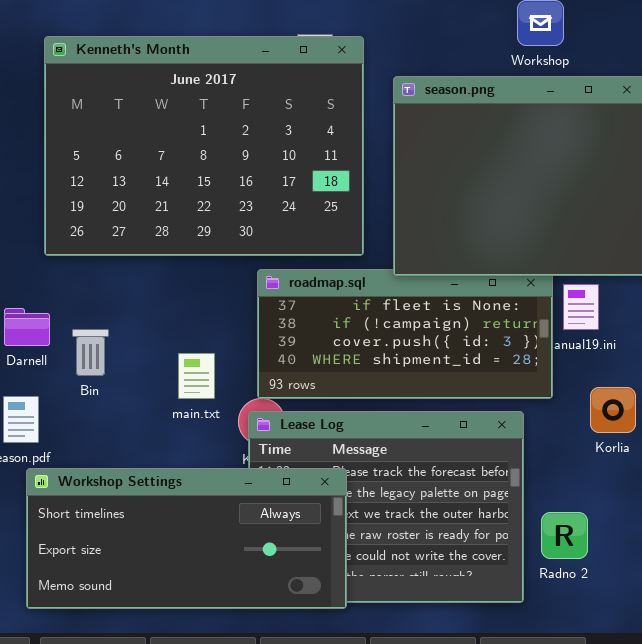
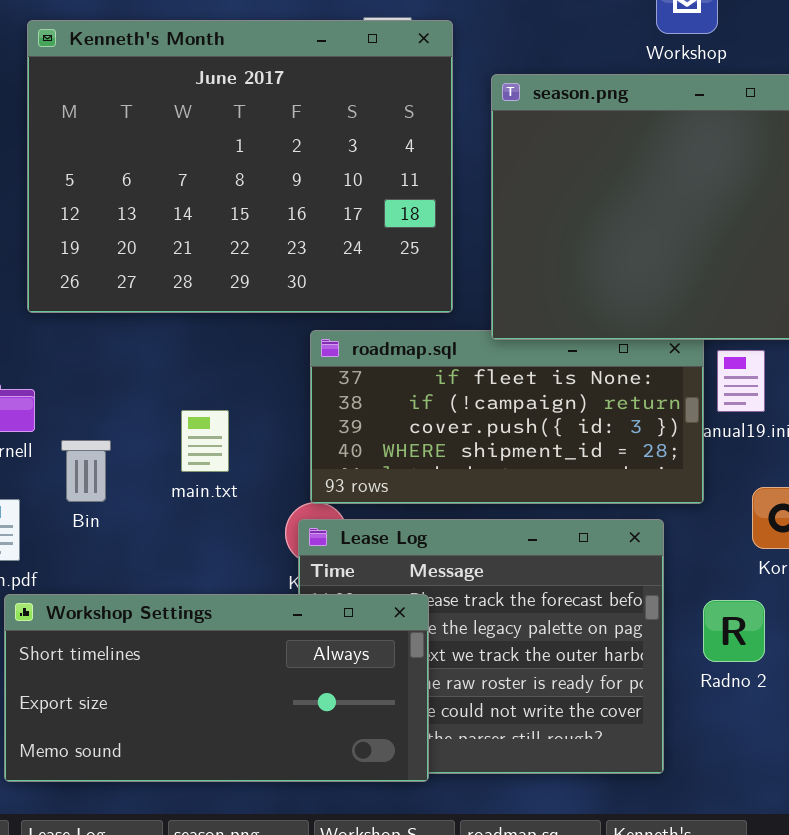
Bin: [72,329,109,376] -> [61,440,111,502], moved
main.txt: [178,353,215,399] -> [181,410,229,472], moved
Radno 2: [541,512,588,559] -> [703,600,765,662], moved

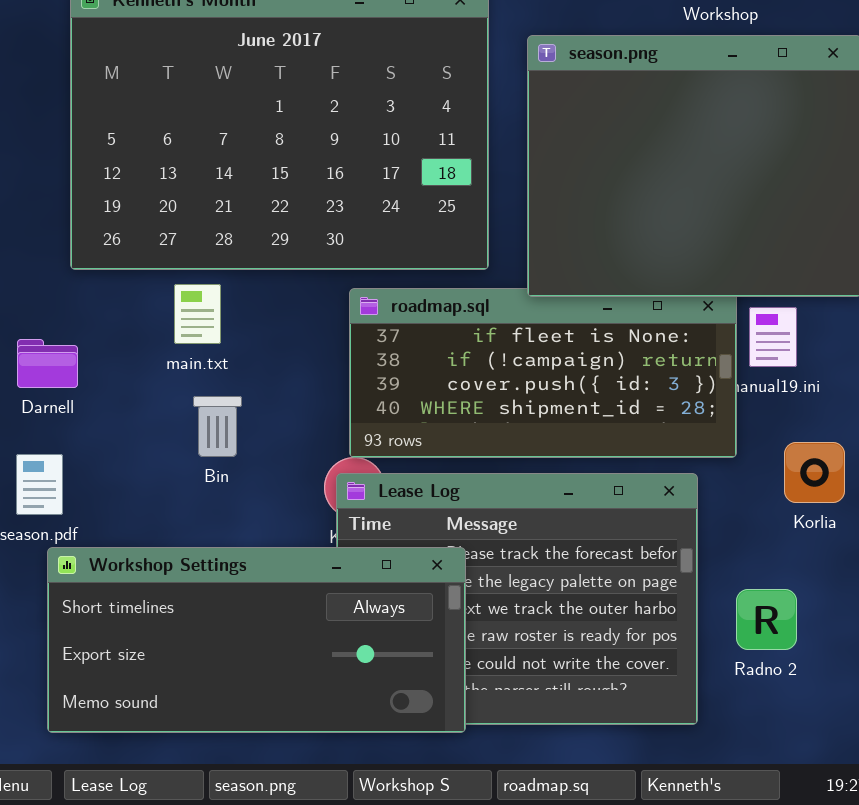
main.txt: [181,410,229,472] -> [174,284,221,344], moved
Bin: [61,440,111,502] -> [193,396,242,457], moved
Radno 2: [703,600,765,662] -> [736,589,797,650], moved

